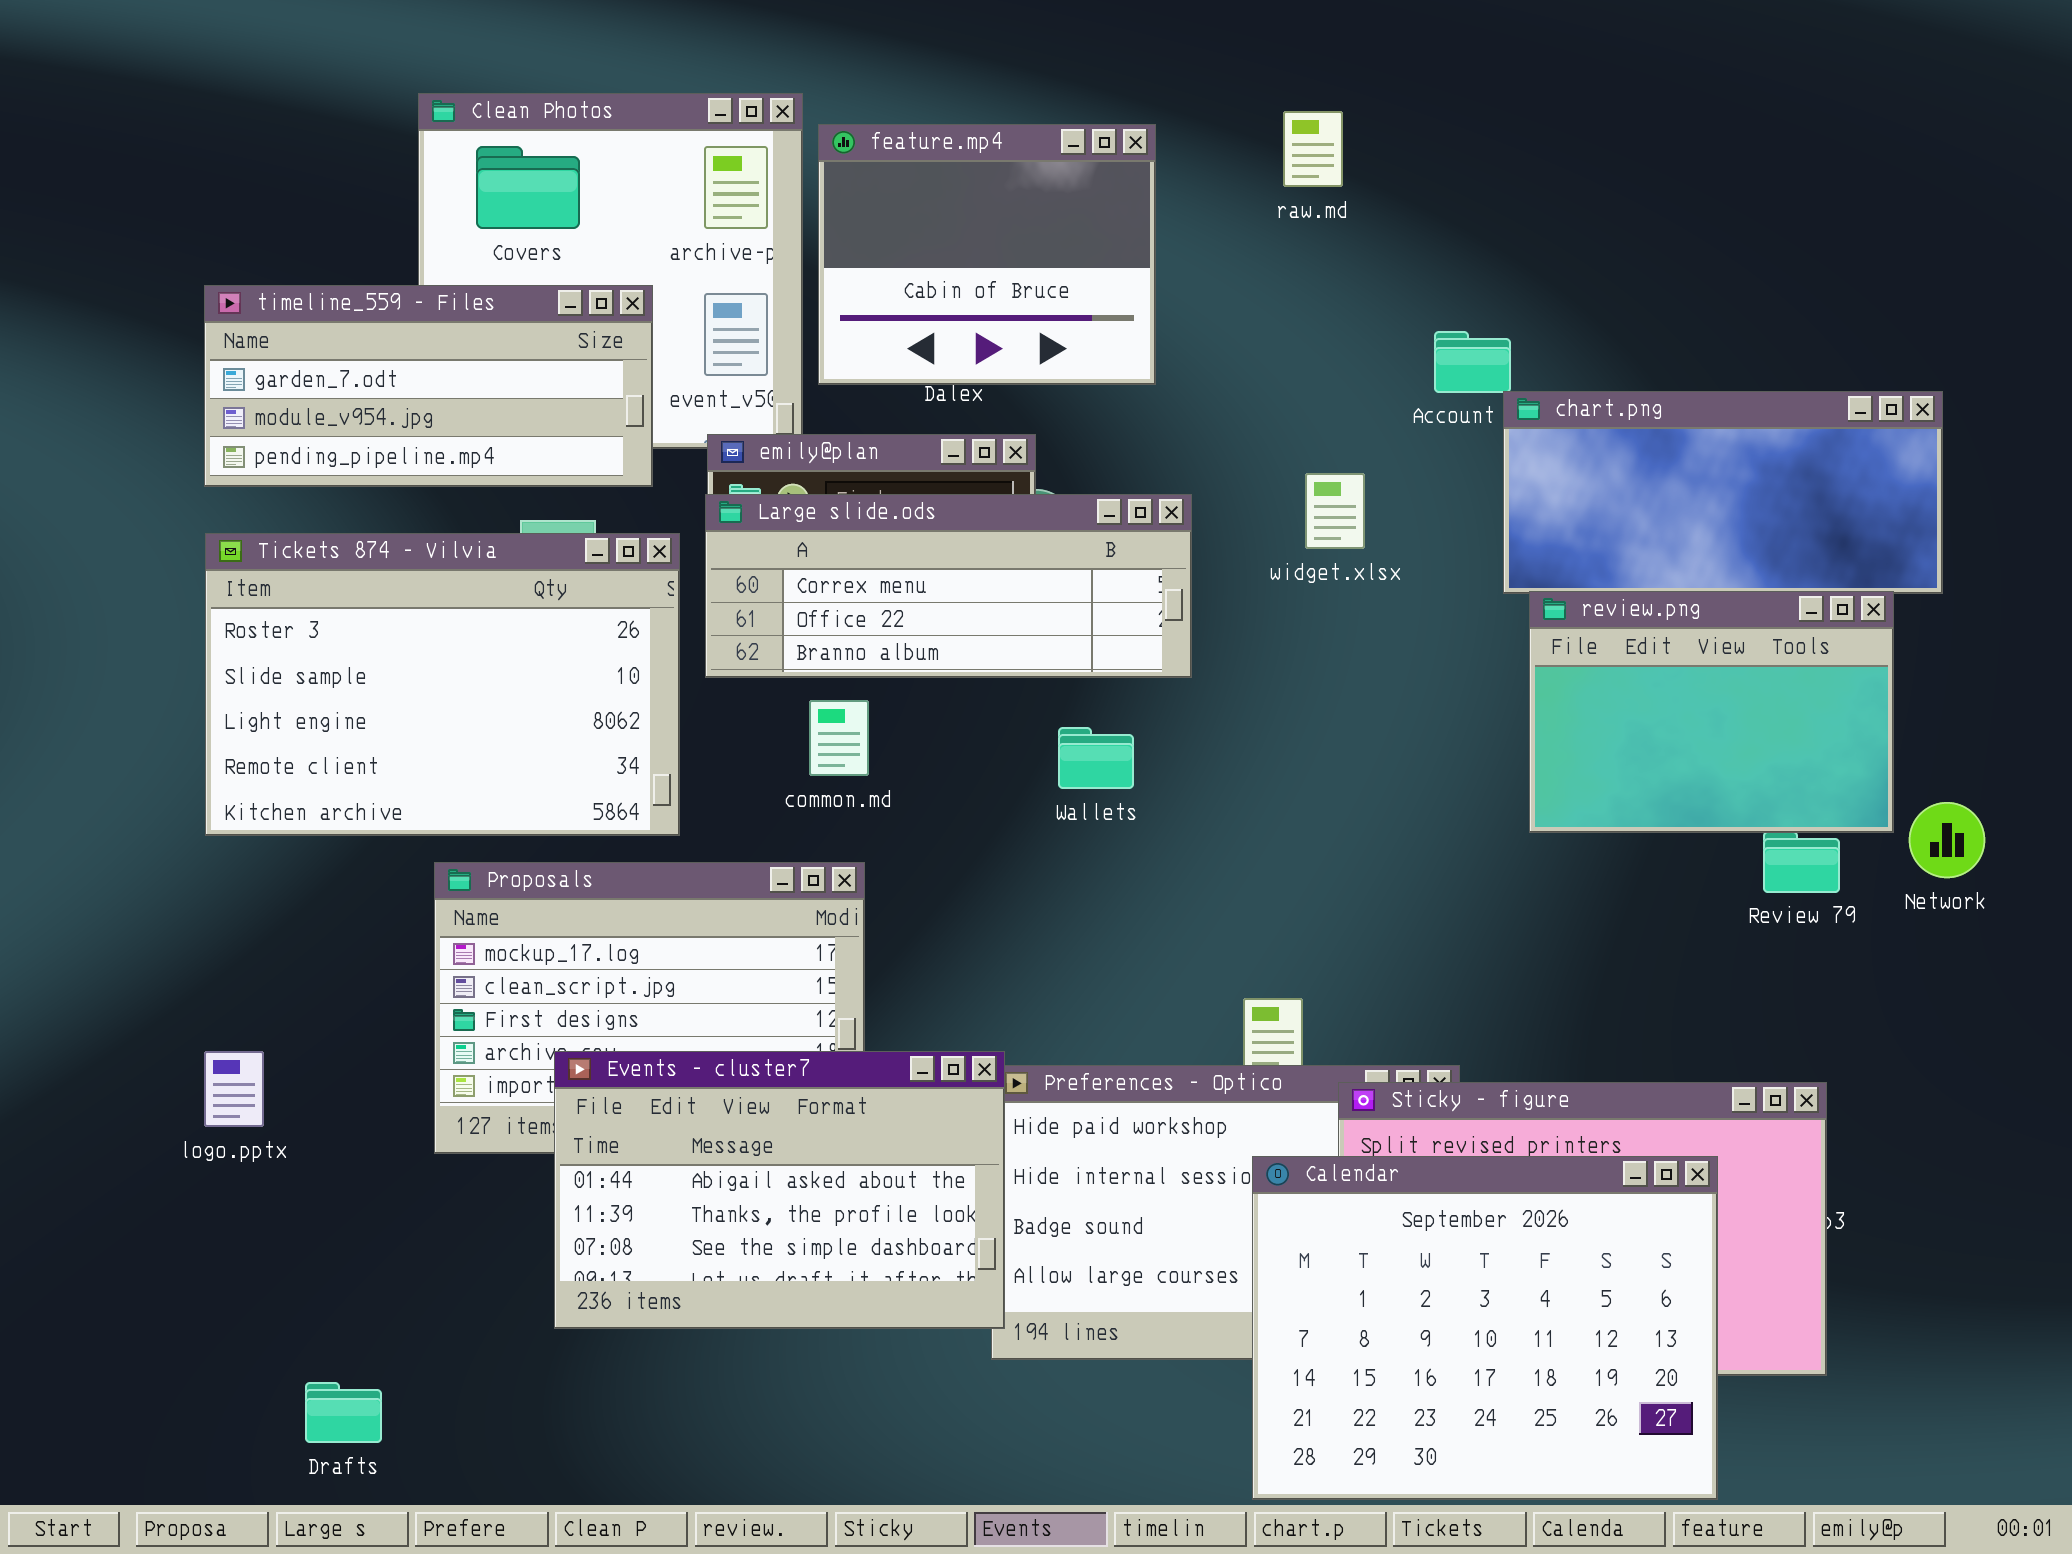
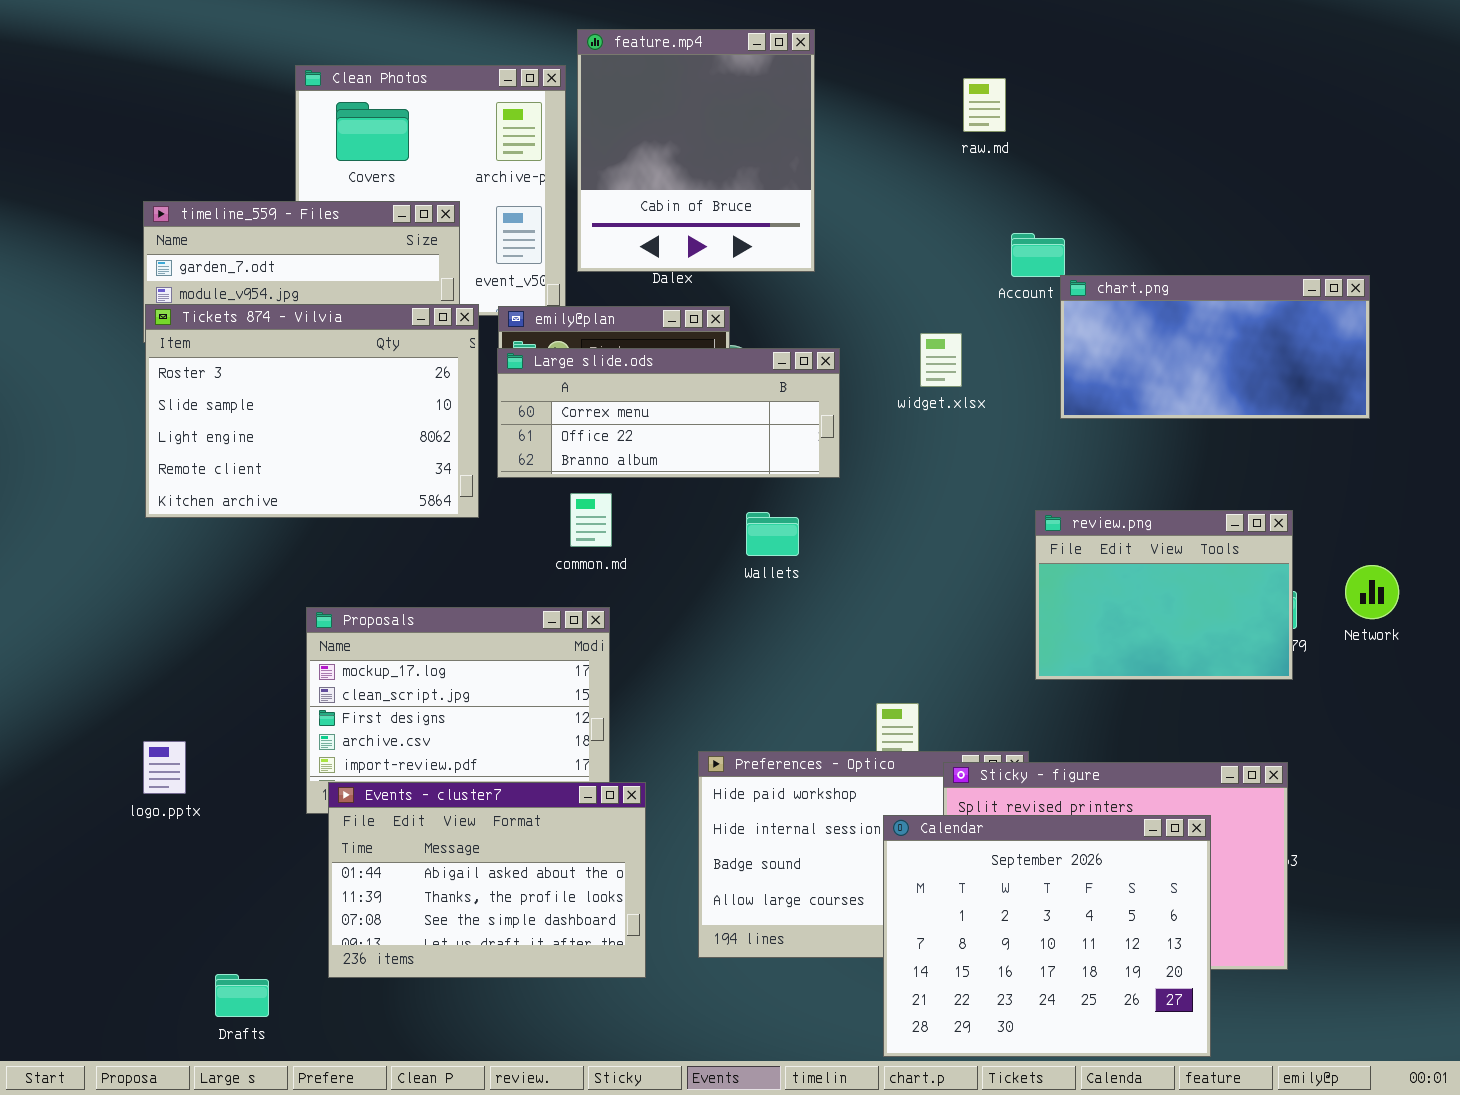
raw.md: [1283,111,1343,187] -> [963,78,1006,132], moved
feature.mp4: [818,124,1156,385] -> [577,29,815,272], resized
Tickets 874 - Vilvia: [205,533,680,836] -> [145,304,479,518], moved
review.png: [1529,591,1894,833] -> [1035,510,1293,680], moved
Events - cluster7: [554,1051,1005,1329] -> [328,782,646,978], moved

